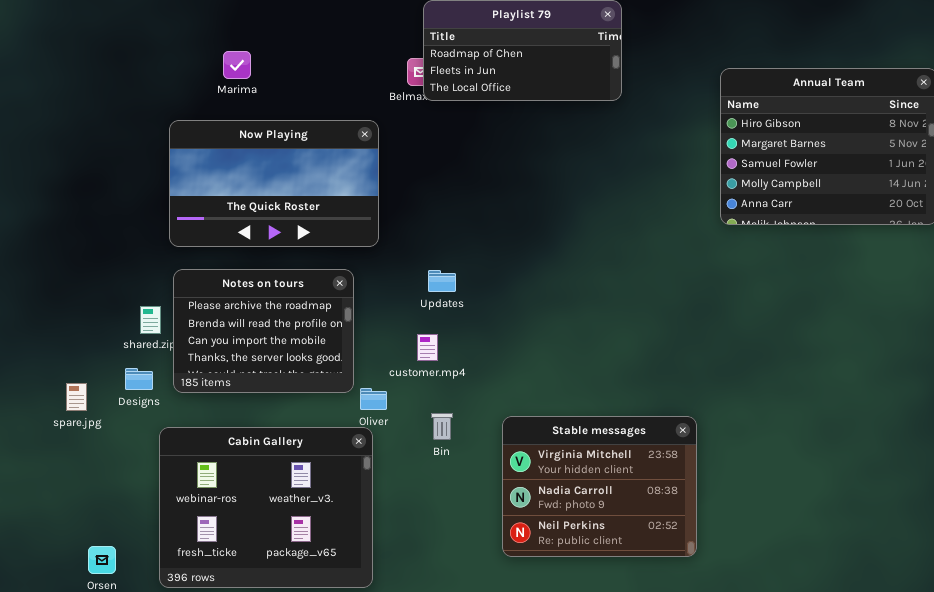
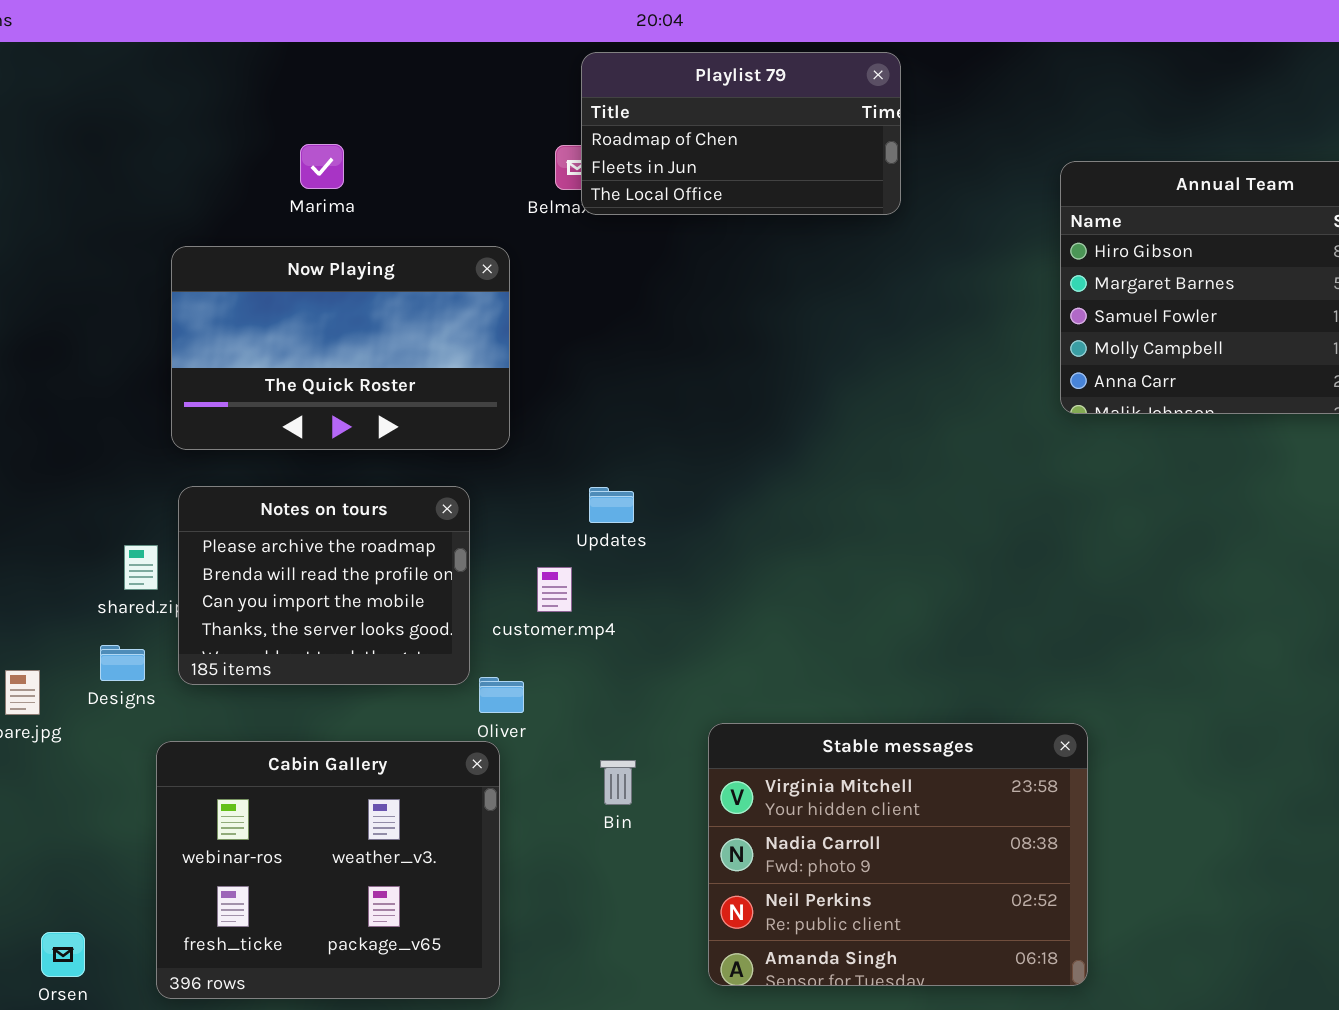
Marima: [223,51,251,79] -> [300,144,344,189], moved
customer.mp4: [417,334,438,361] -> [537,567,572,612], moved
Bin: [431,413,453,440] -> [600,760,636,805], moved
Stable messages: [502,416,697,557] -> [708,723,1088,986], resized

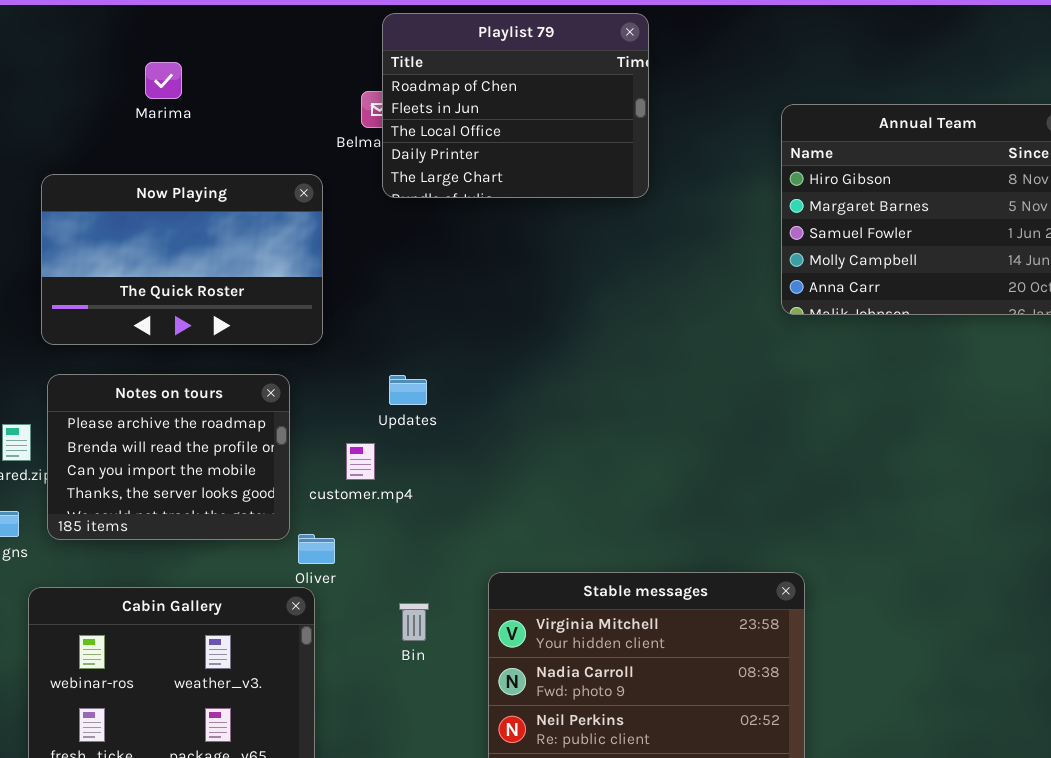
Playlist 79: [581,52,901,215] -> [382,13,649,198], resized
Marima: [300,144,344,189] -> [145,62,182,99], moved

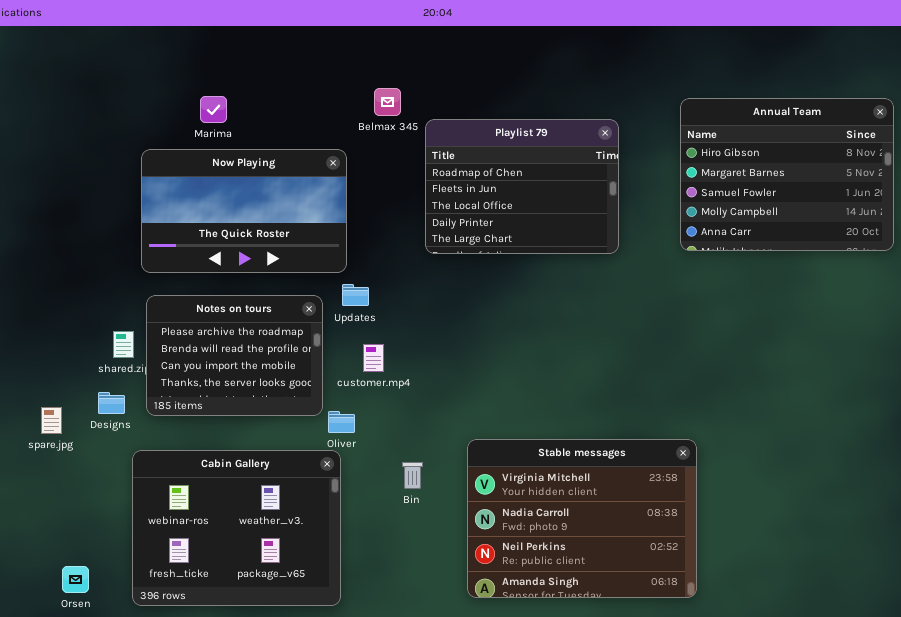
Playlist 79: [382,13,649,198] -> [425,119,619,254], moved
Marima: [145,62,182,99] -> [200,96,227,123], moved
Updates: [389,375,427,405] -> [342,284,369,306], moved

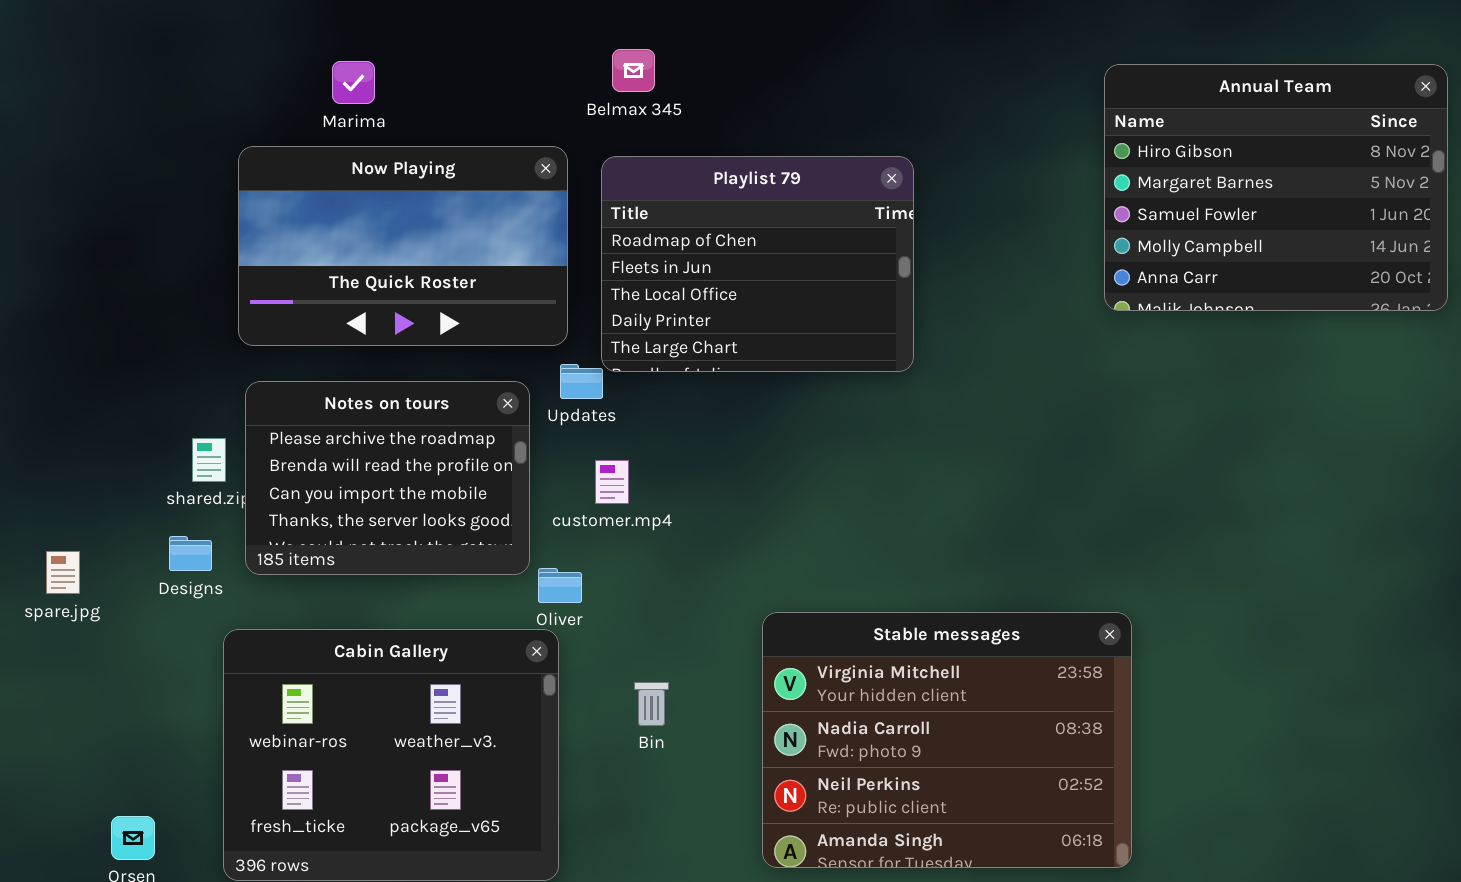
Playlist 79: [425,119,619,254] -> [601,156,914,372], moved
spare.jpg: [41,407,62,434] -> [46,551,80,594], moved
Bin: [402,462,423,489] -> [634,682,669,726], moved

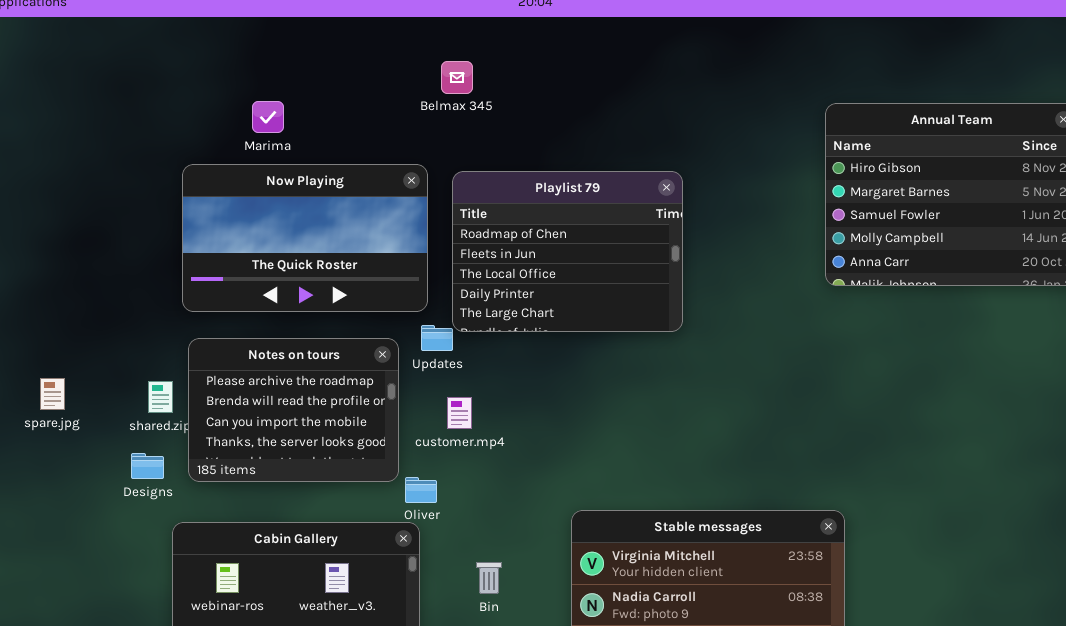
Belmax 345: [612,49,655,92] -> [441,61,473,94], moved
spare.jpg: [46,551,80,594] -> [40,378,65,410], moved

